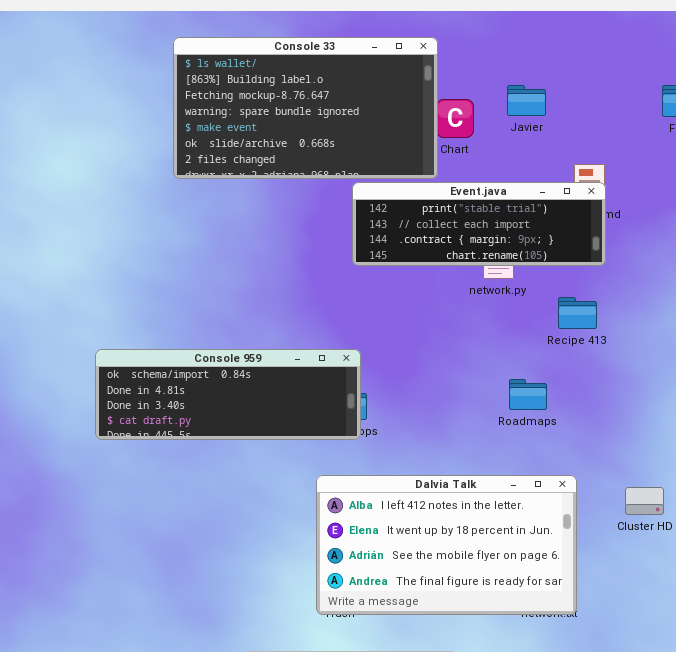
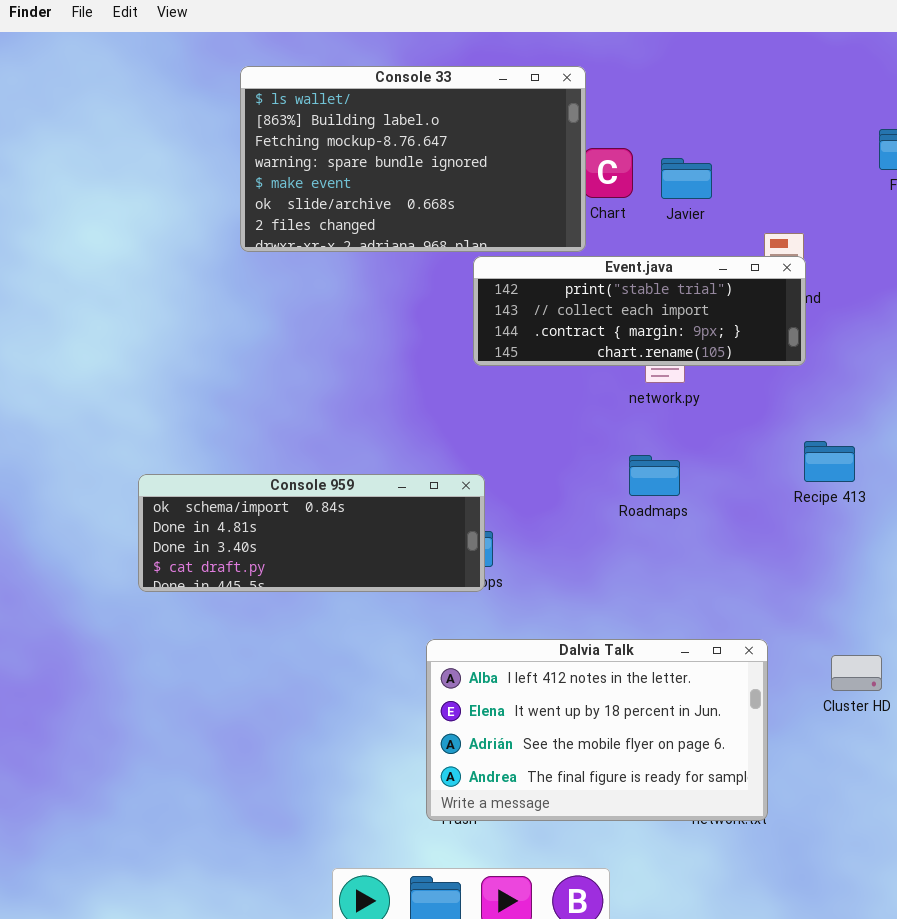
Javier: [507,85,546,116] -> [661,158,712,199], moved
Recipe 413: [558,297,597,329] -> [804,441,855,482], moved
Roadmaps: [509,379,547,410] -> [629,455,680,496], moved

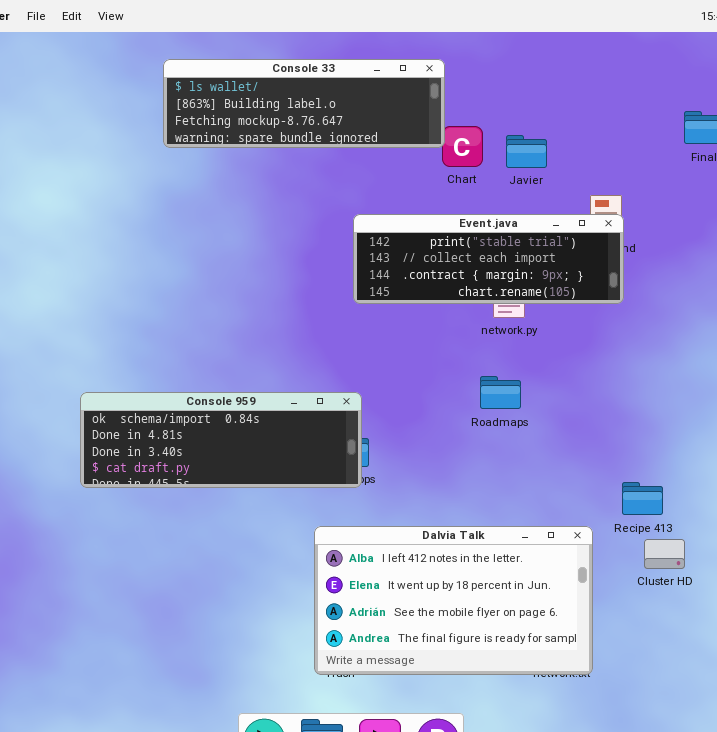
Console 33: [240,66,586,252] -> [163,59,445,148], resized
Recipe 413: [804,441,855,482] -> [622,482,663,515], moved

